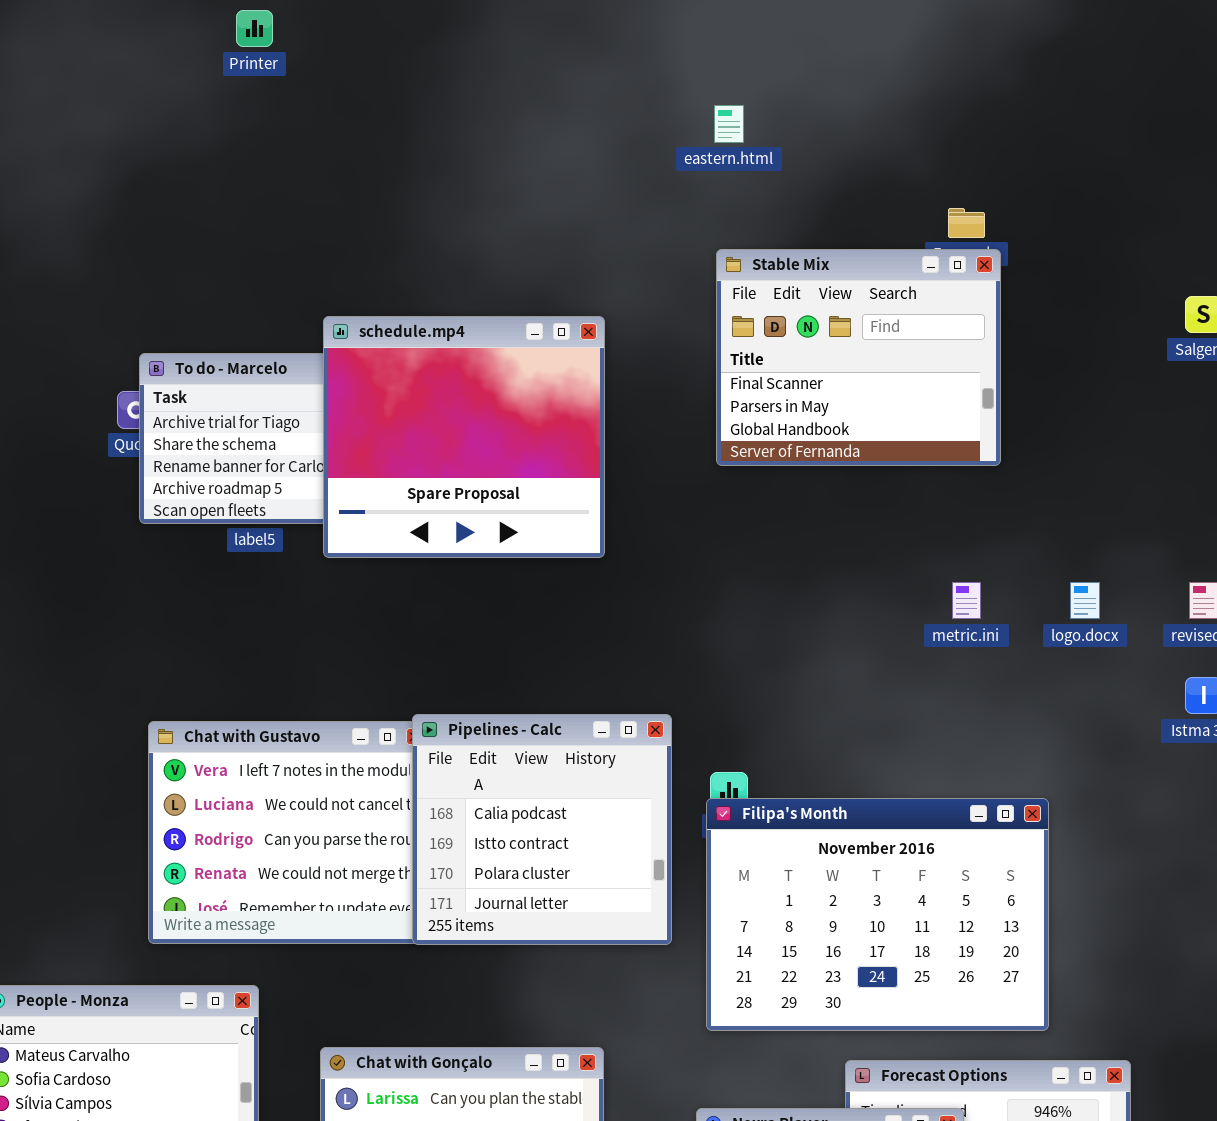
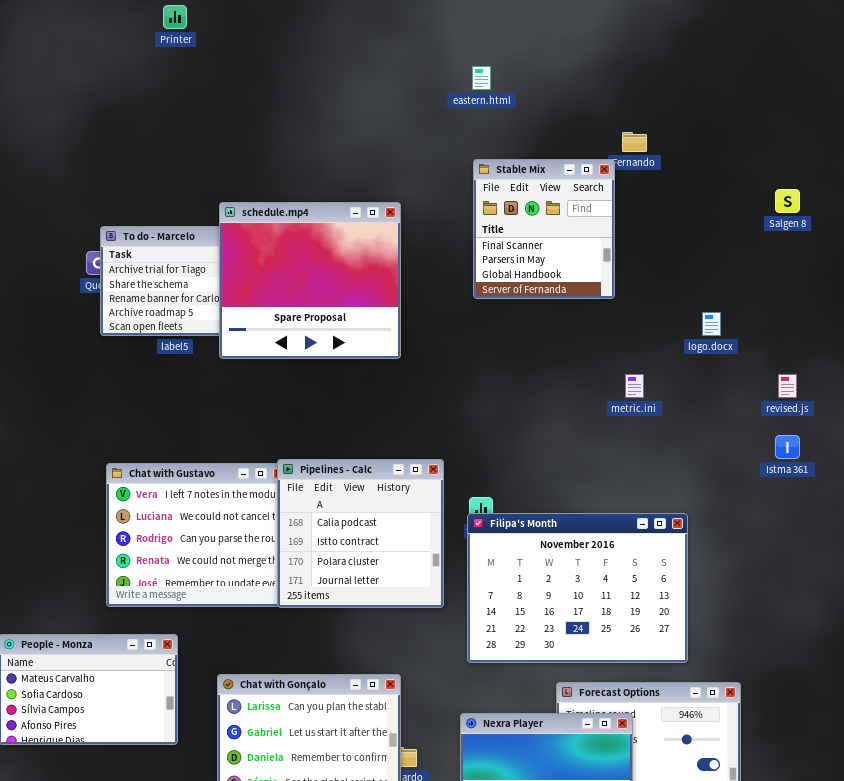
Stable Mix: [716,249,1001,466] -> [473,159,615,299], resized
logo.docx: [1070,582,1100,619] -> [702,312,721,336], moved

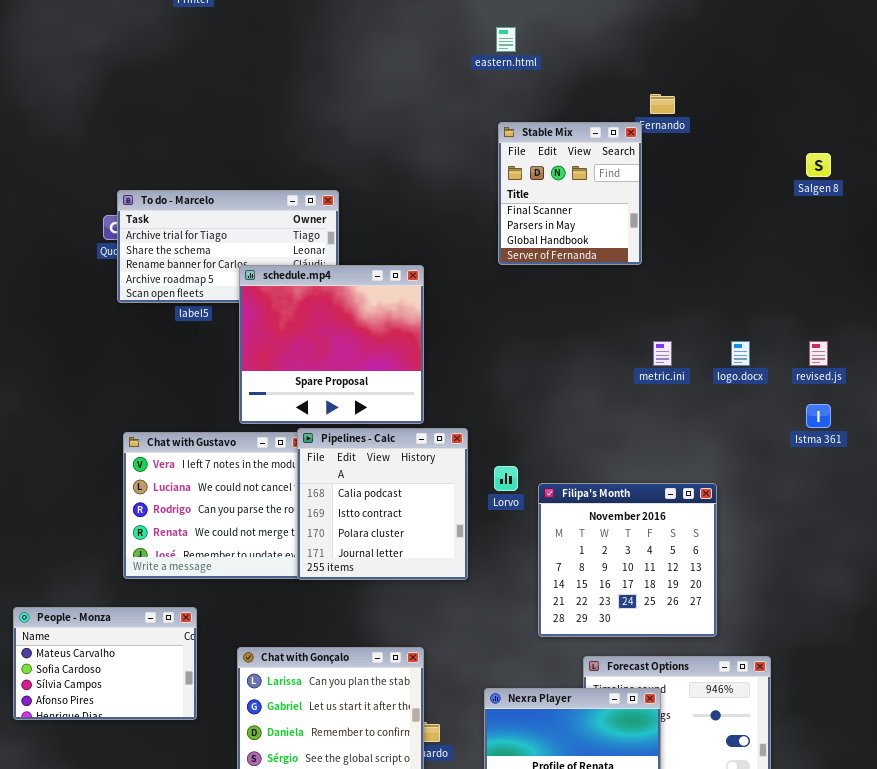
schedule.mp4: [219,202,401,359] -> [239,265,424,424], moved
logo.docx: [702,312,721,336] -> [731,341,750,366], moved
Filipa's Month: [467,513,688,663] -> [538,483,717,637], resized

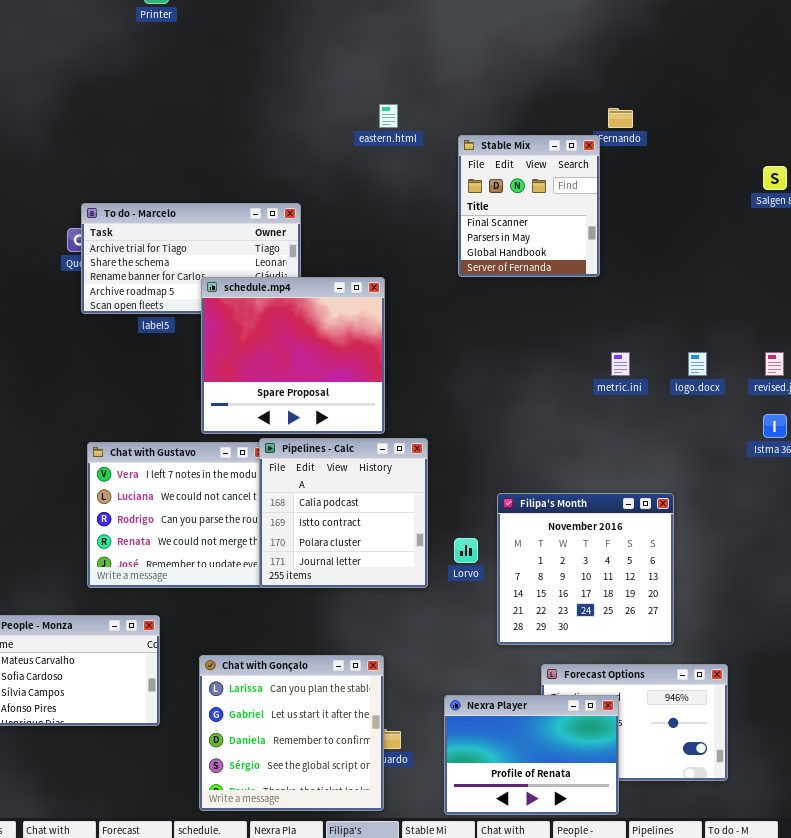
eastern.html: [496,27,516,52] -> [379,104,398,128], moved
Lorvo: [494,466,518,491] -> [454,538,478,563], moved

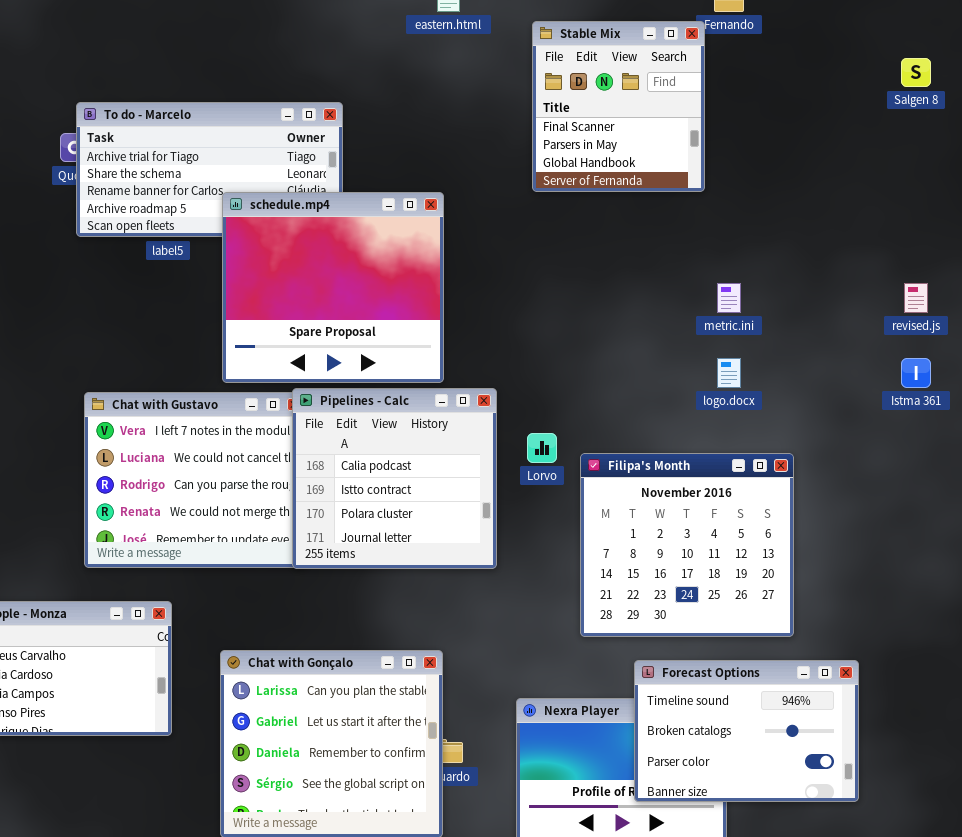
logo.docx: [688,352,707,376] -> [717,358,741,388], moved
Lorvo: [454,538,478,563] -> [527,433,557,463], moved
Forecast Options: [541,664,728,781] -> [634,660,859,802], raised

